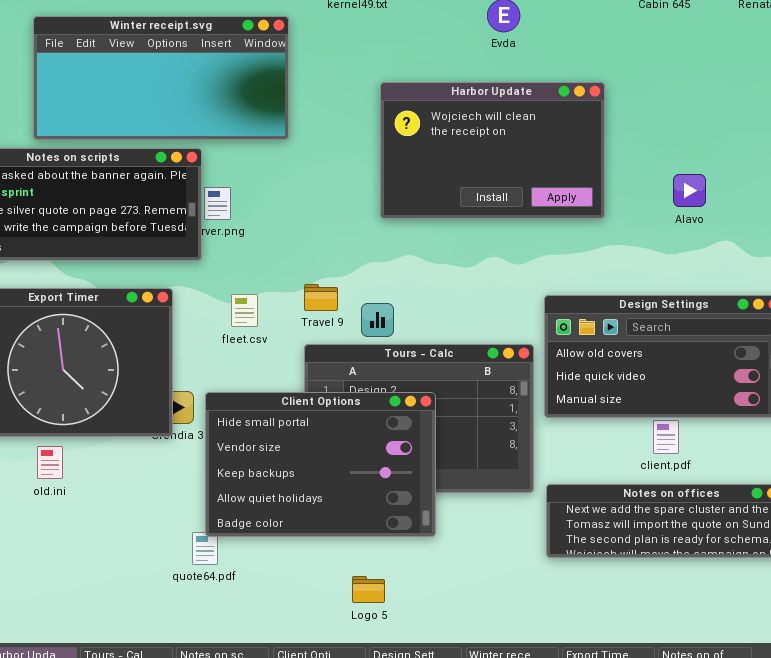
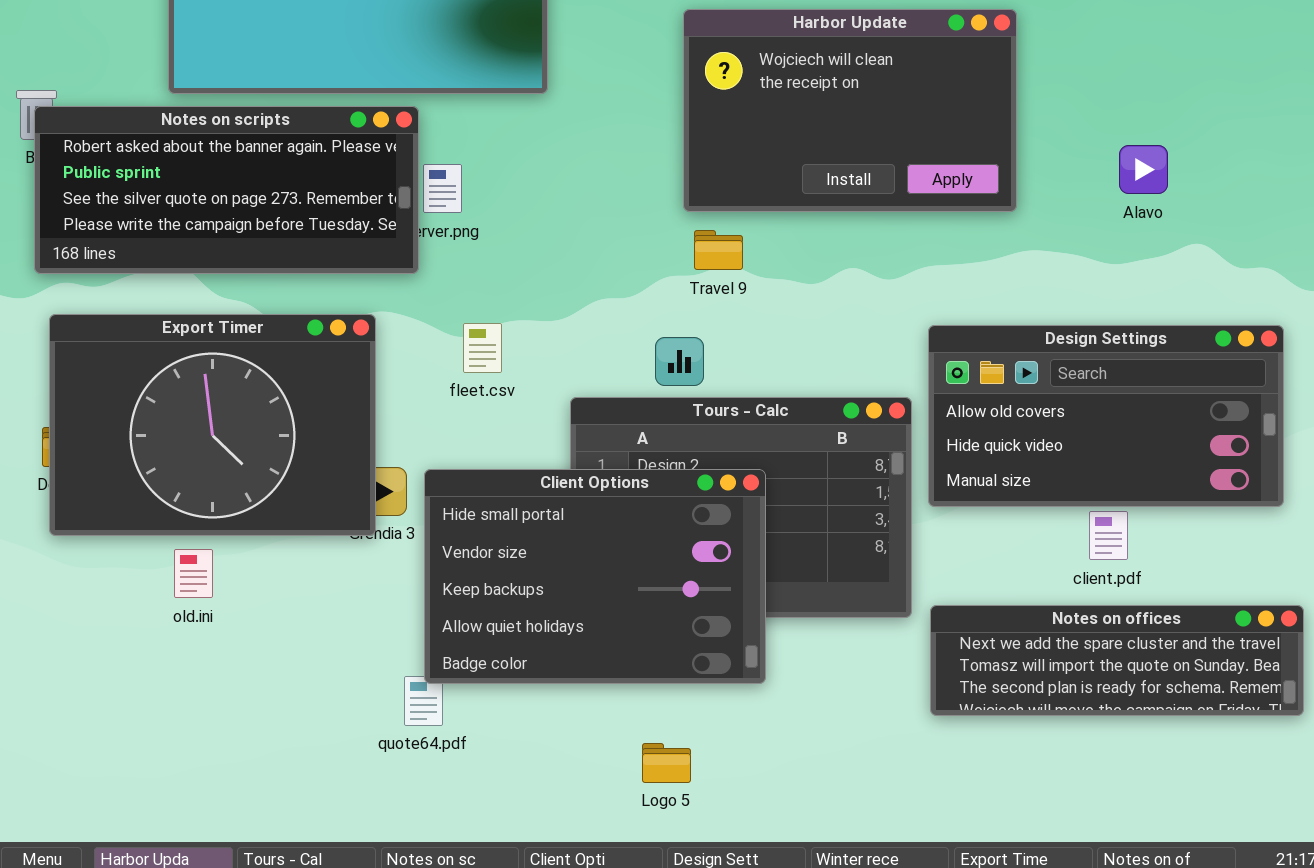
Travel 9: [304,284,338,311] -> [694,230,743,270], moved

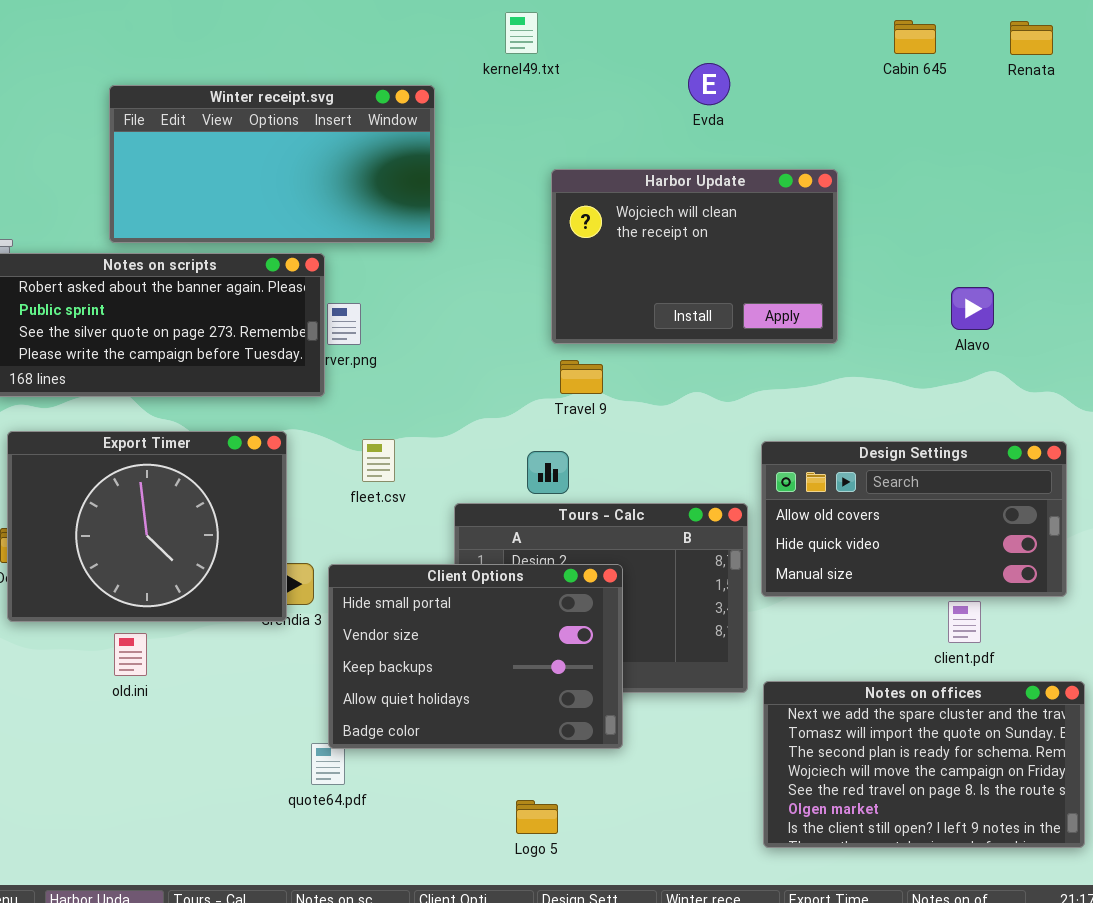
Alavo: [1119,145,1168,194] -> [951,287,994,330], moved
client.pdf: [1089,511,1128,560] -> [948,601,981,643], moved
Notes on offices: [930,605,1304,716] -> [763,681,1085,848], resized

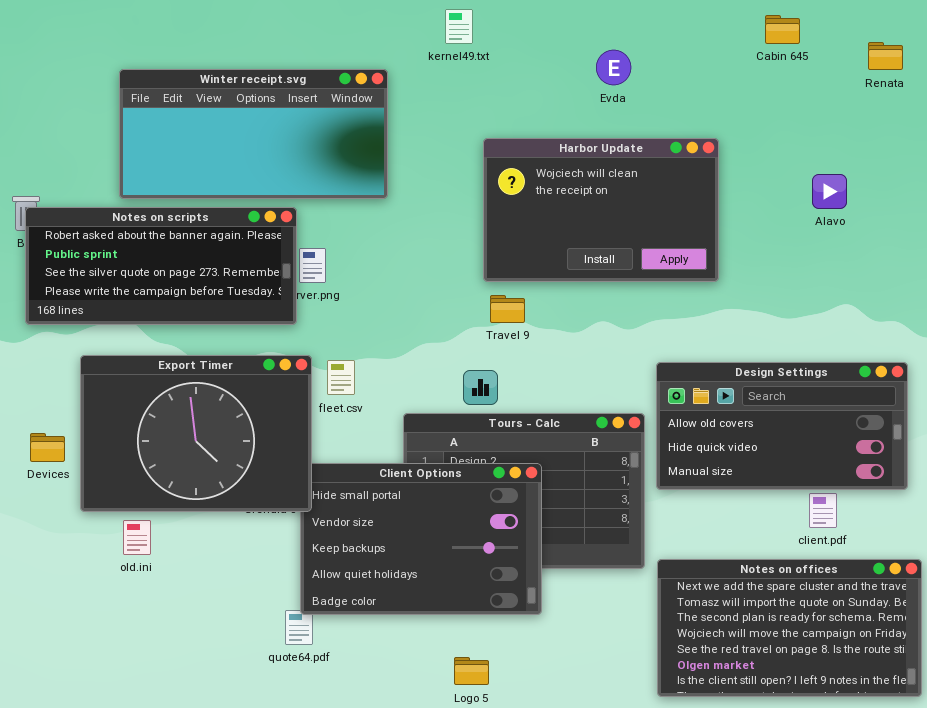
Renata: [1010,21,1053,55] -> [868,42,903,70], moved
Alavo: [951,287,994,330] -> [812,174,847,209], moved
Export Timer: [7,431,287,622] -> [80,355,312,512], moved

